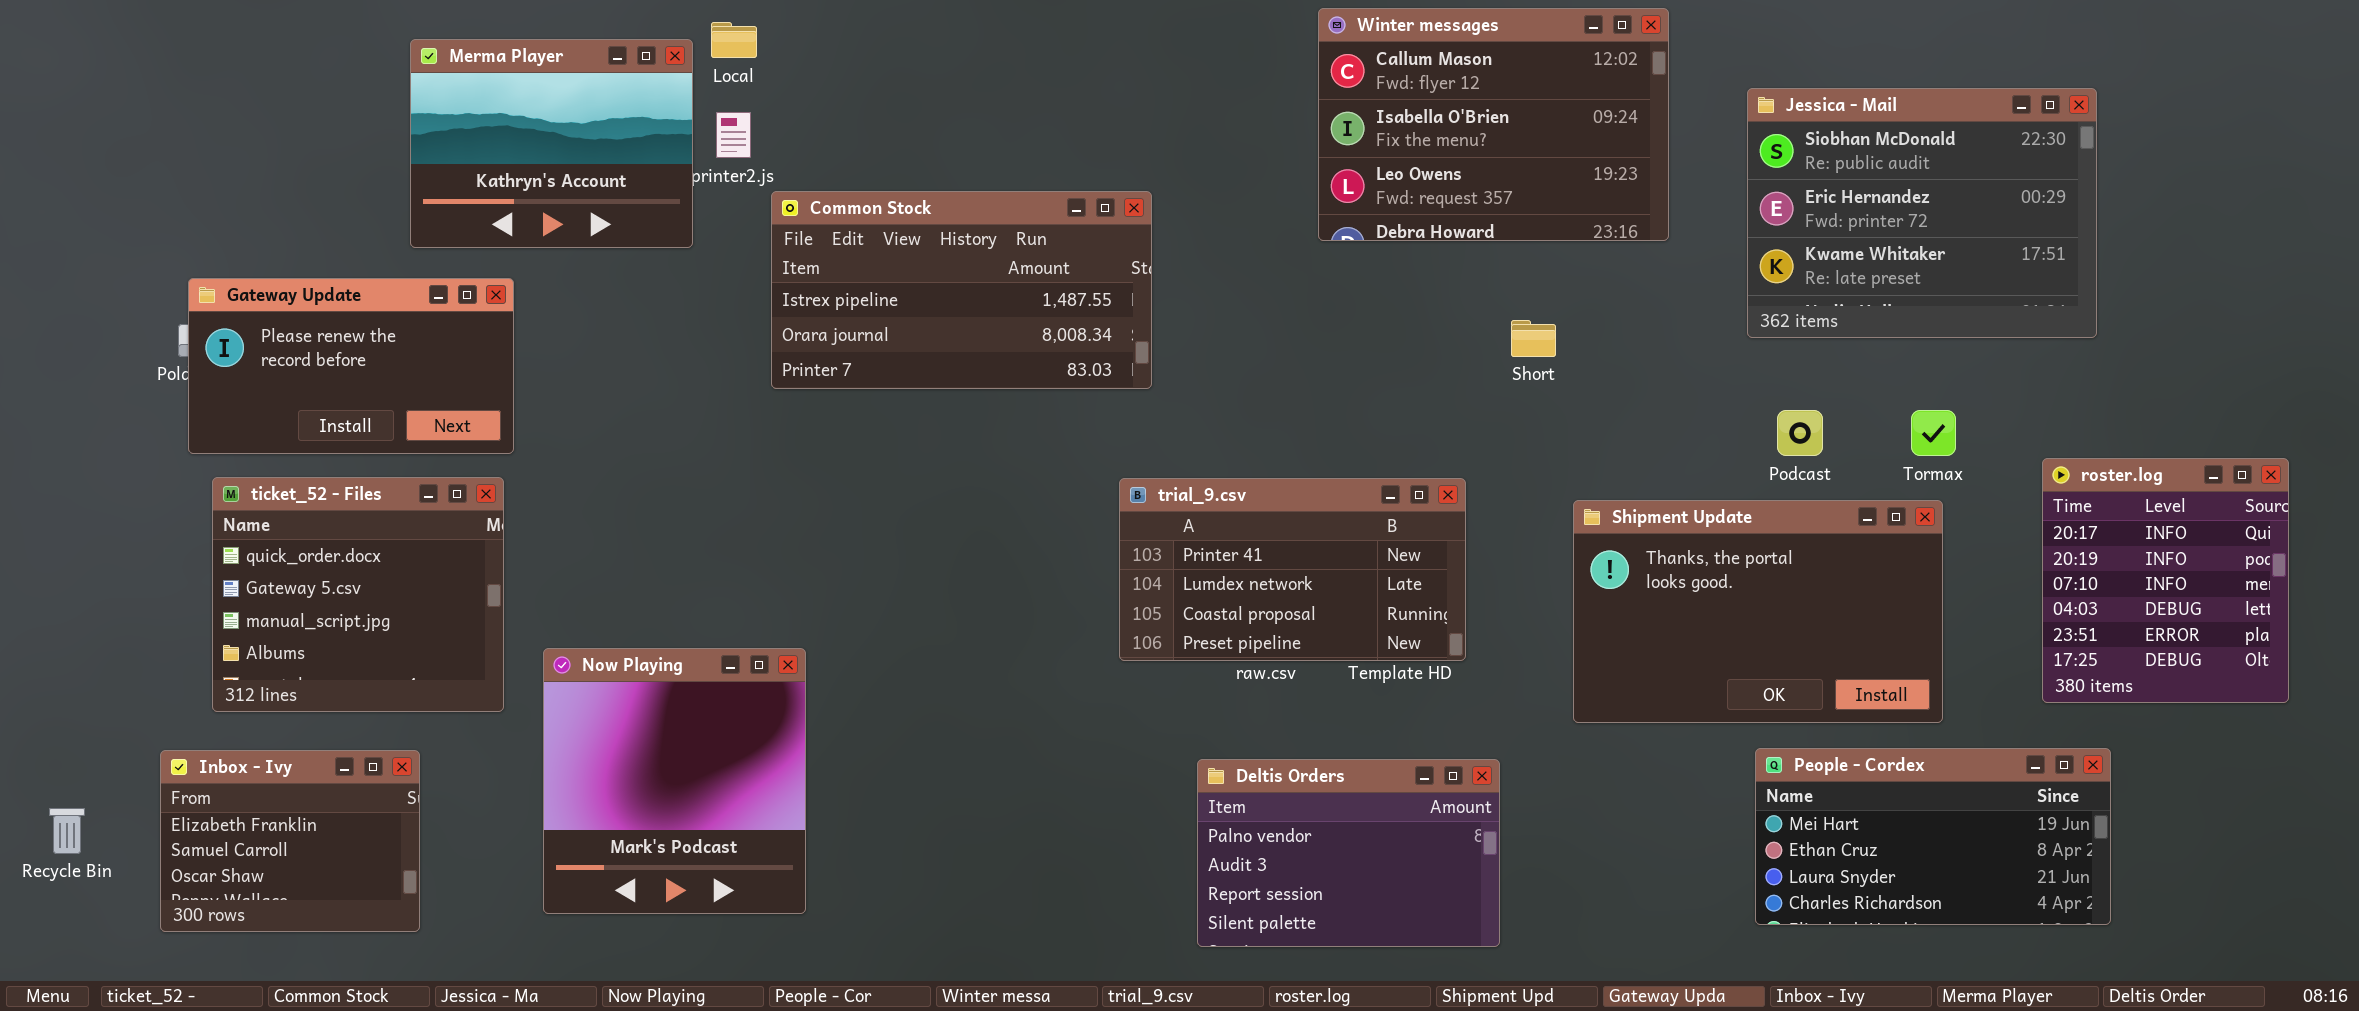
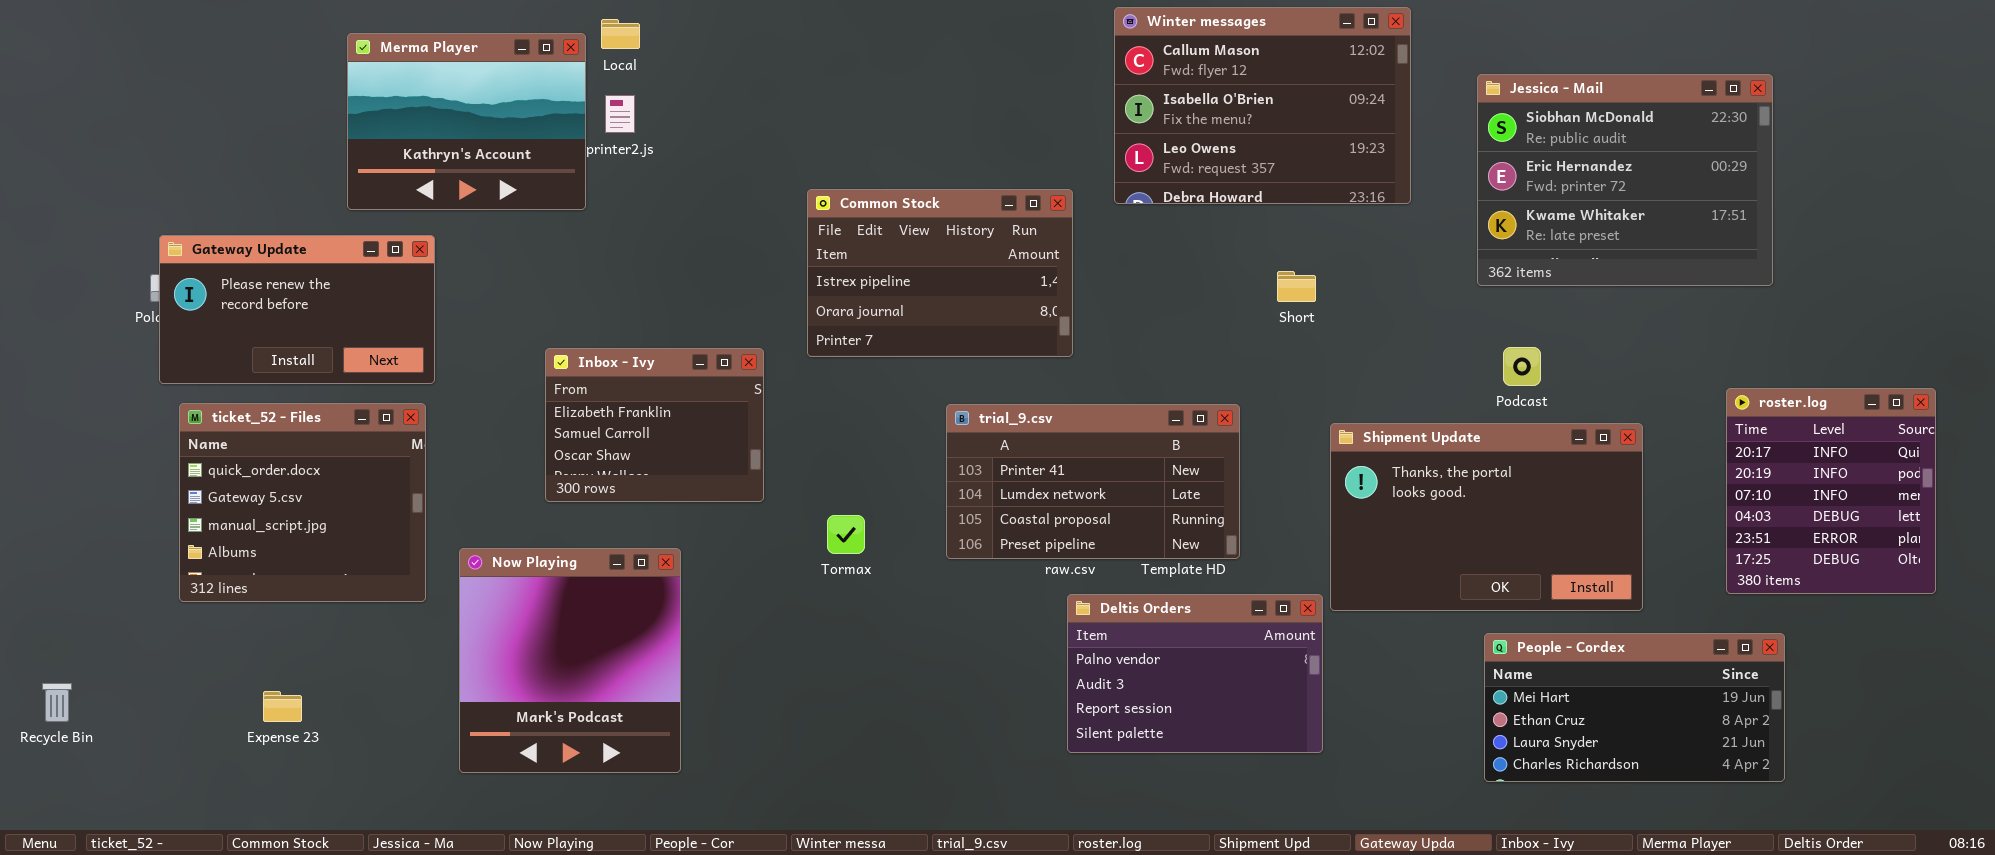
Common Stock: [771,191,1152,389] -> [807,189,1073,357], moved, resized
Tormax: [1911,410,1956,456] -> [827,515,865,554], moved
Inbox - Ivy: [160,750,420,932] -> [545,348,764,502], moved
Deltis Orders: [1197,759,1500,947] -> [1067,594,1323,753], moved

